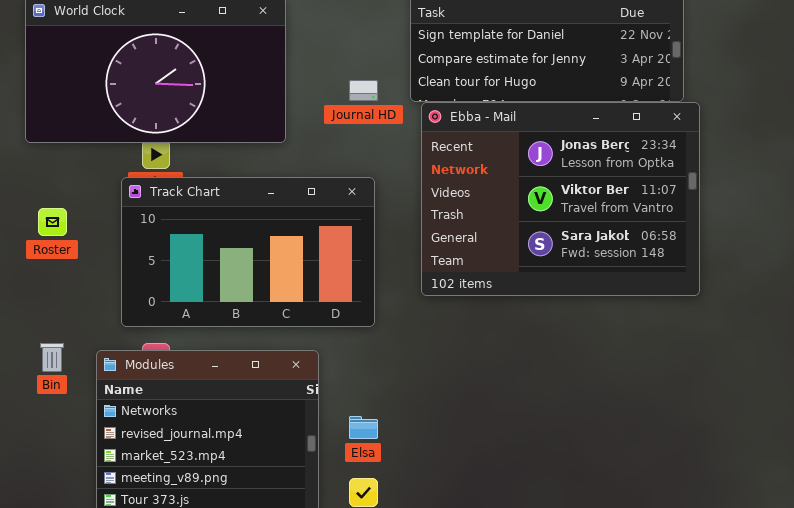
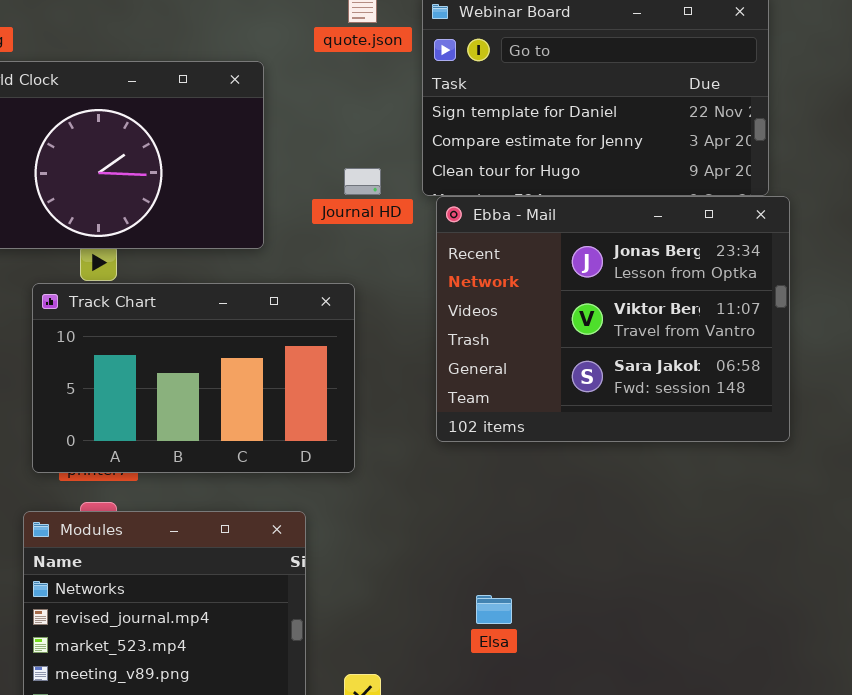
Track Chart: [121,177,375,327] -> [32,283,355,473], moved
Elsa: [349,416,378,439] -> [476,595,512,624], moved

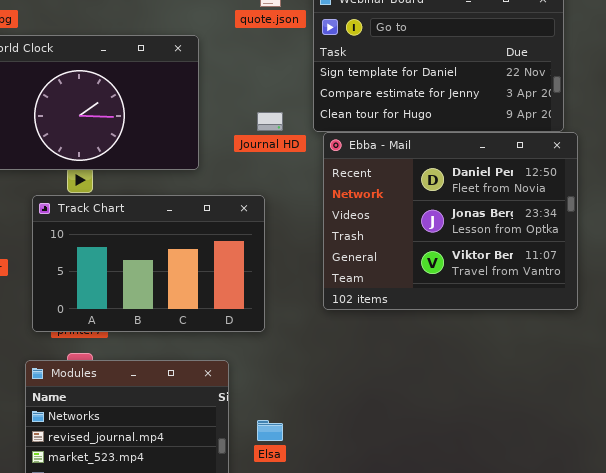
Ebba - Mail: [436,196,790,442] -> [323,132,578,310], scrolled up 1 row
Elsa: [476,595,512,624] -> [257,420,283,441], moved

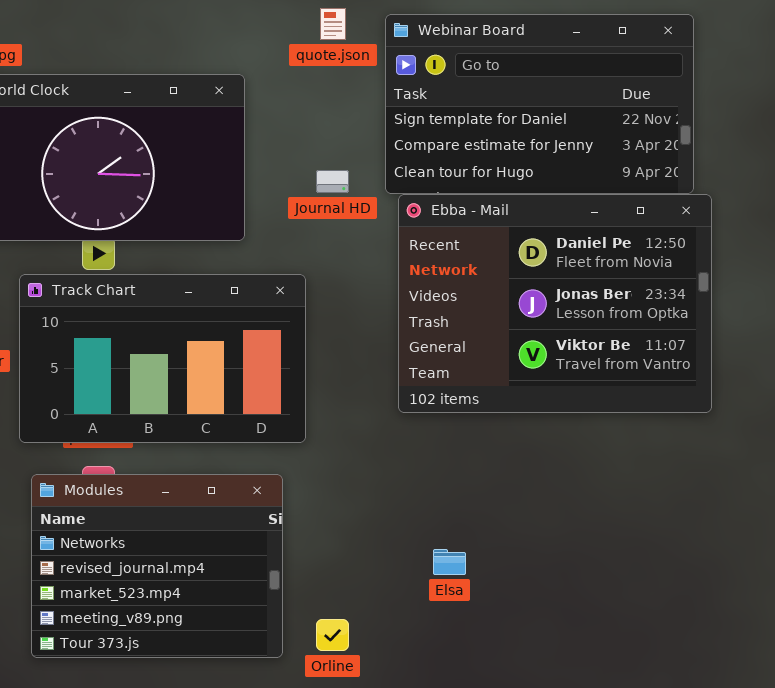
Track Chart: [32,195,265,332] -> [19,274,306,443], moved
Elsa: [257,420,283,441] -> [433,549,466,575], moved

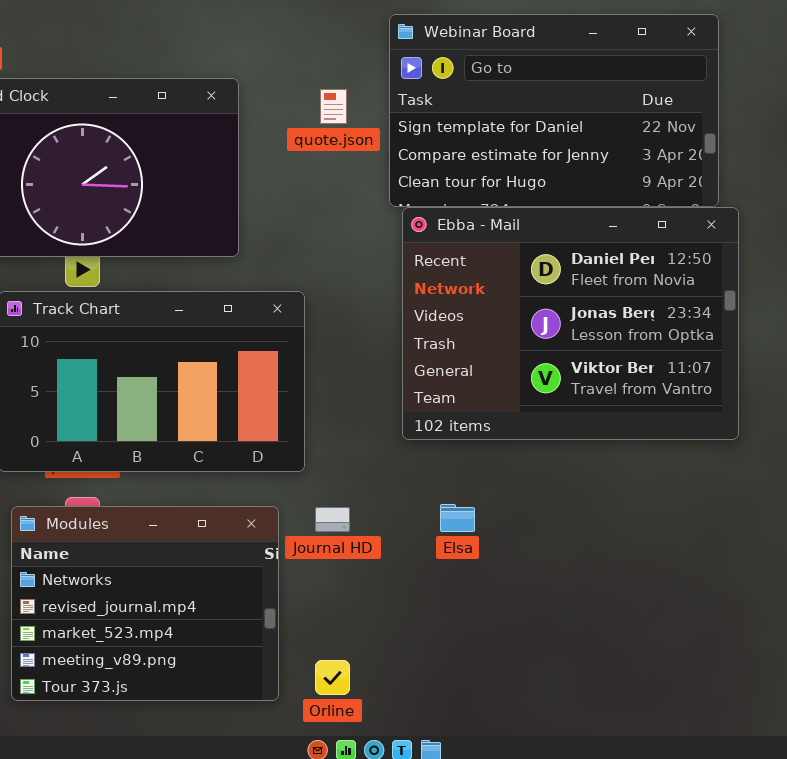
quote.json: [320,8,346,40] -> [320,89,347,124], moved
Journal HD: [316,170,349,193] -> [315,507,350,532], moved
Elsa: [433,549,466,575] -> [440,504,475,532], moved

